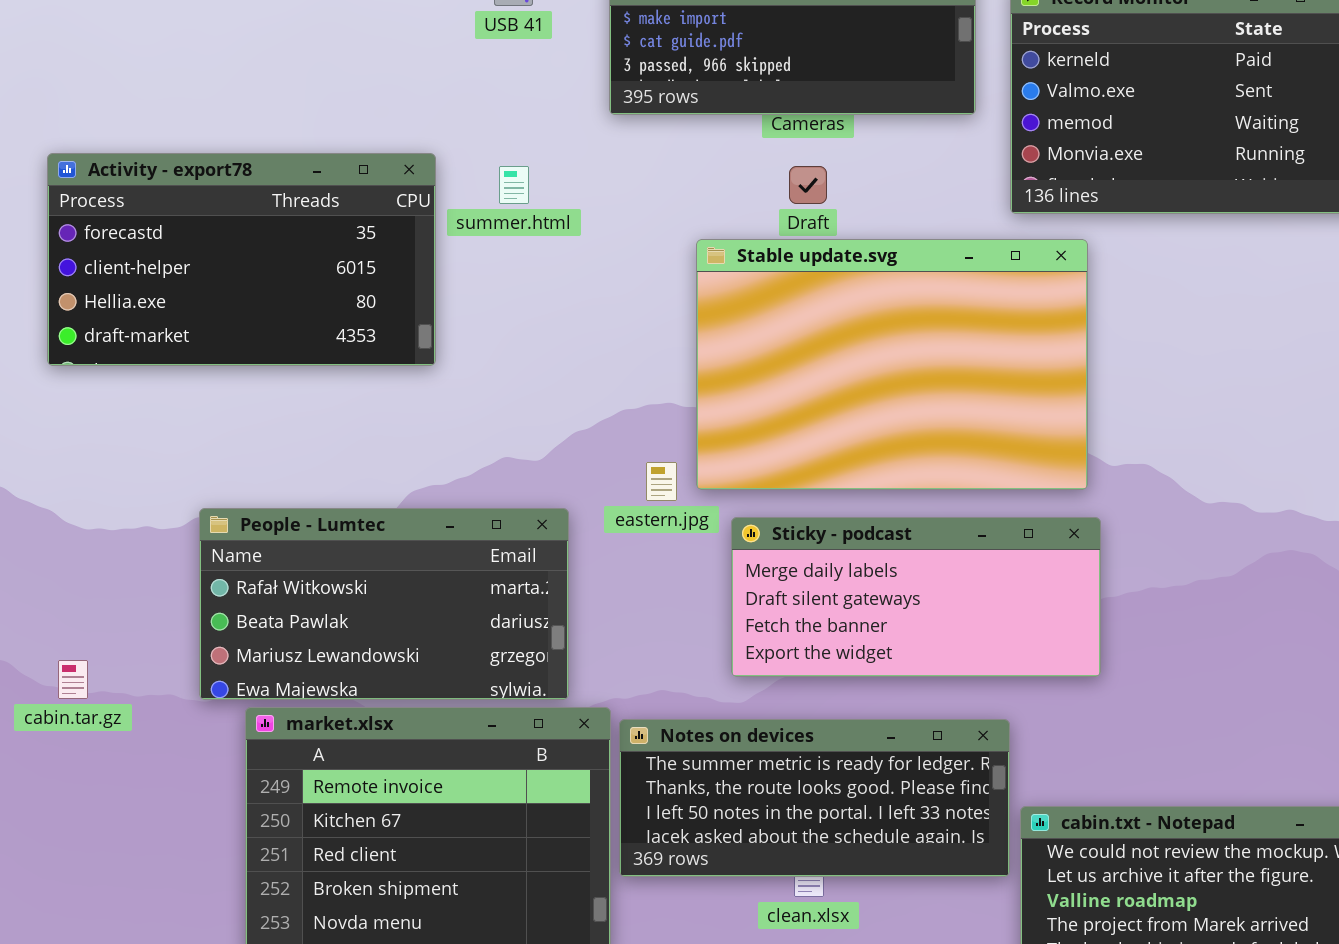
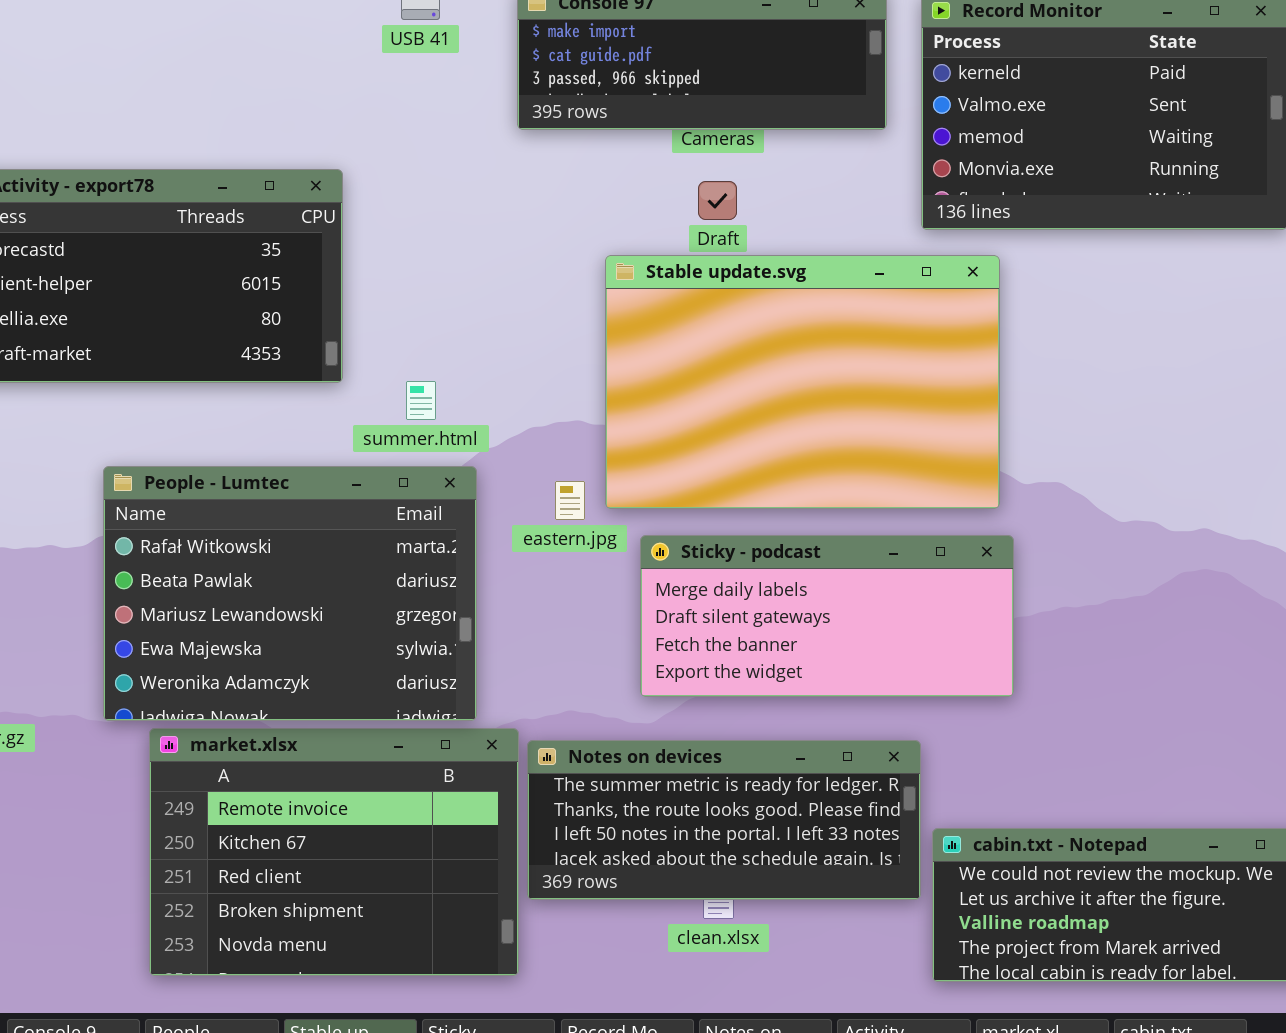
summer.html: [499,166,529,204] -> [406,381,436,420], moved
People - Lumtec: [199,508,569,700] -> [103,466,477,721], resized

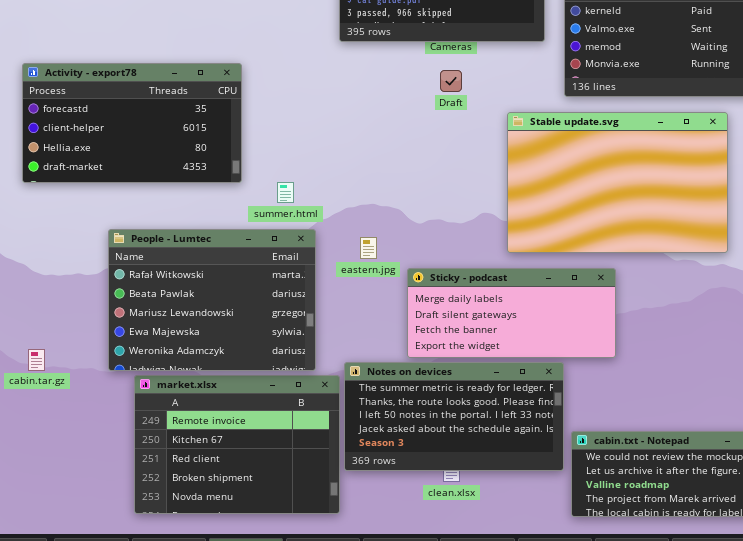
Stable update.svg: [605,255,1000,509] -> [507,112,728,253], moved
Notes on devices: [527,740,921,900] -> [344,362,564,471], resized

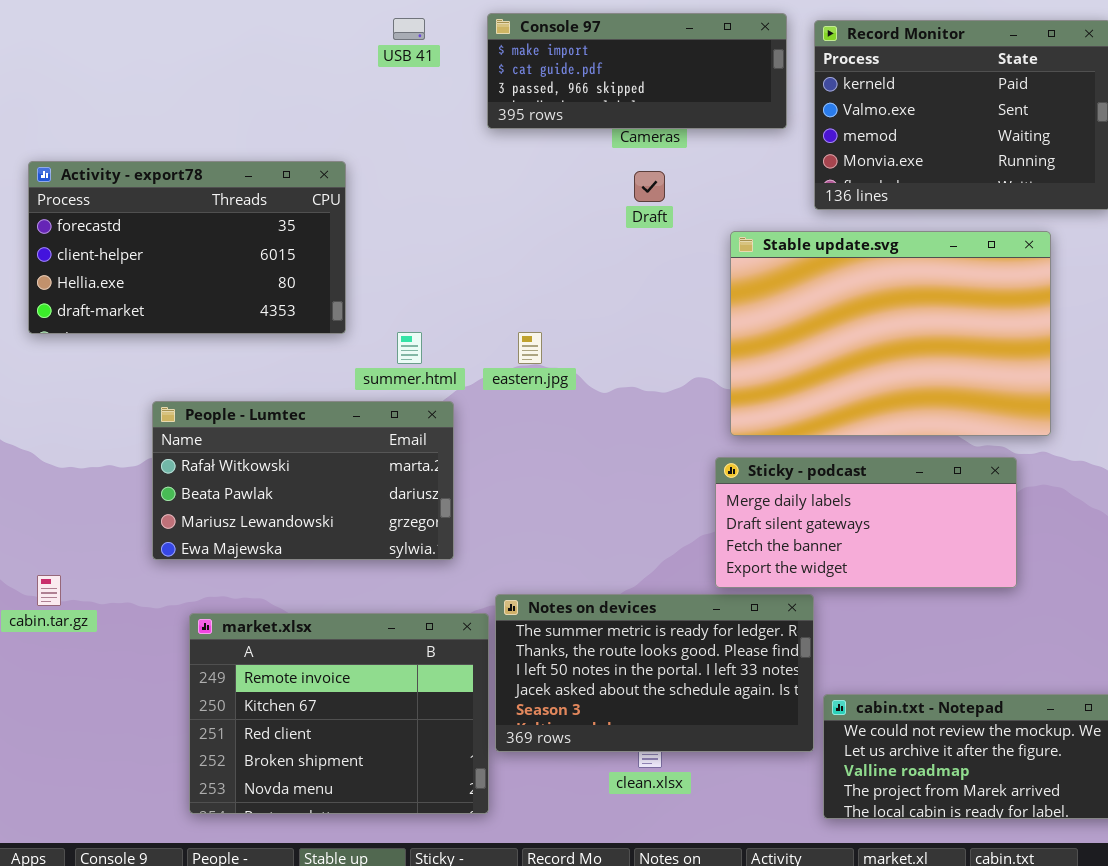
People - Lumtec: [108,229,316,371] -> [152,401,454,560], resized
eastern.jpg: [360,237,377,259] -> [518,332,542,364], moved
Sticky - podcast: [407,268,616,358] -> [715,457,1017,588], moved

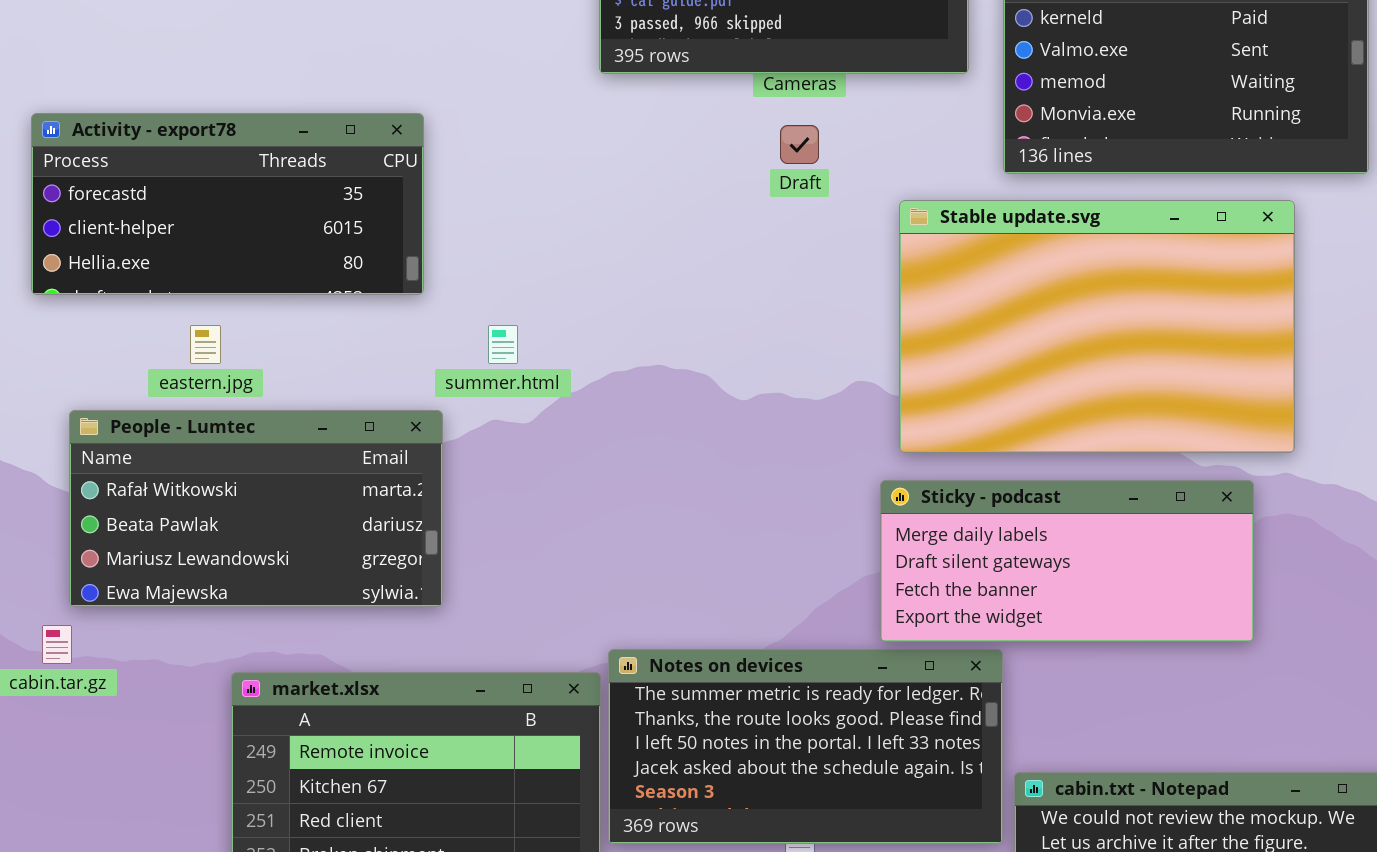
Activity - export78: [28,161,346,334] -> [31,113,424,295], resized
eastern.jpg: [518,332,542,364] -> [190,325,221,364], moved
People - Lumtec: [152,401,454,560] -> [69,410,443,607], moved

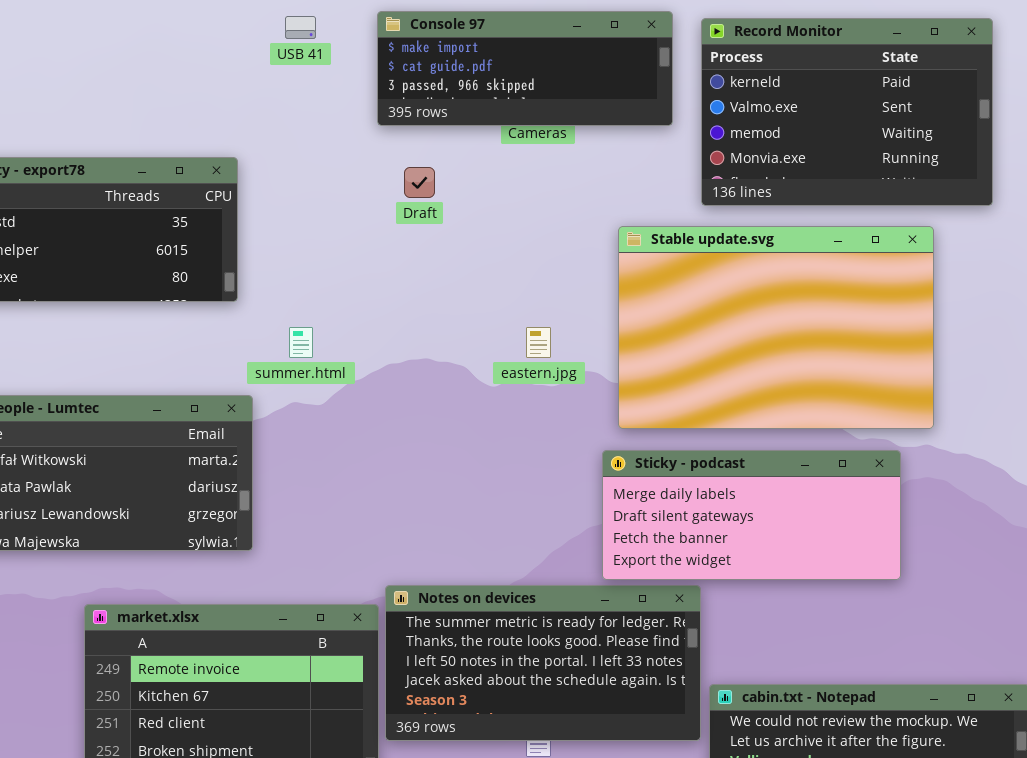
Draft: [780,125,819,164] -> [404,167,435,198], moved
eastern.jpg: [190,325,221,364] -> [526,327,551,358], moved

